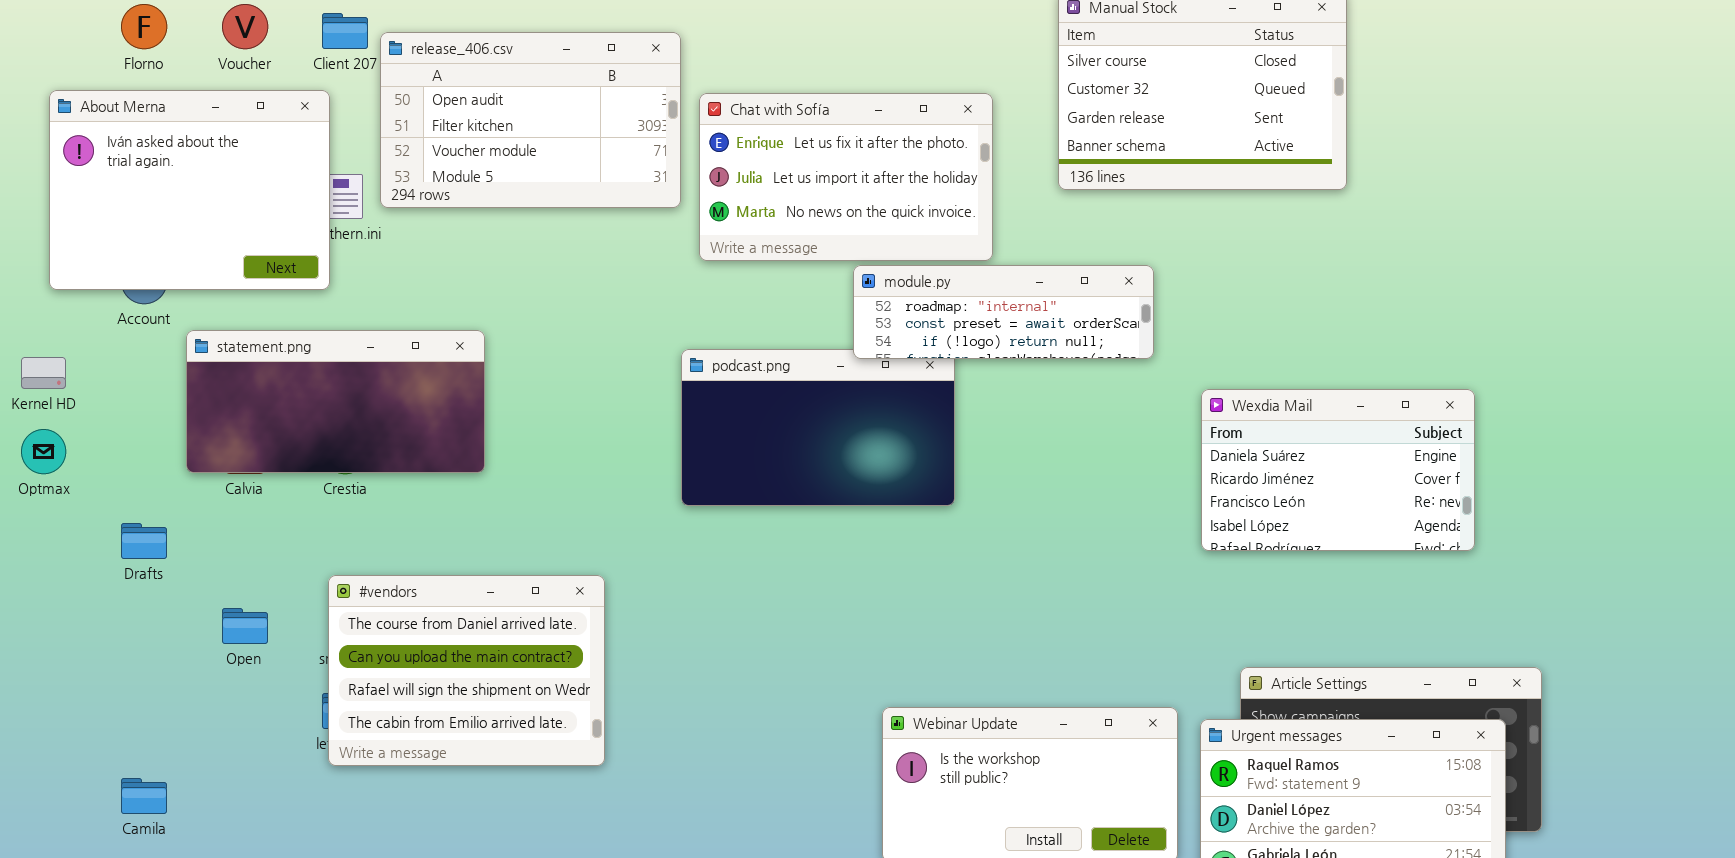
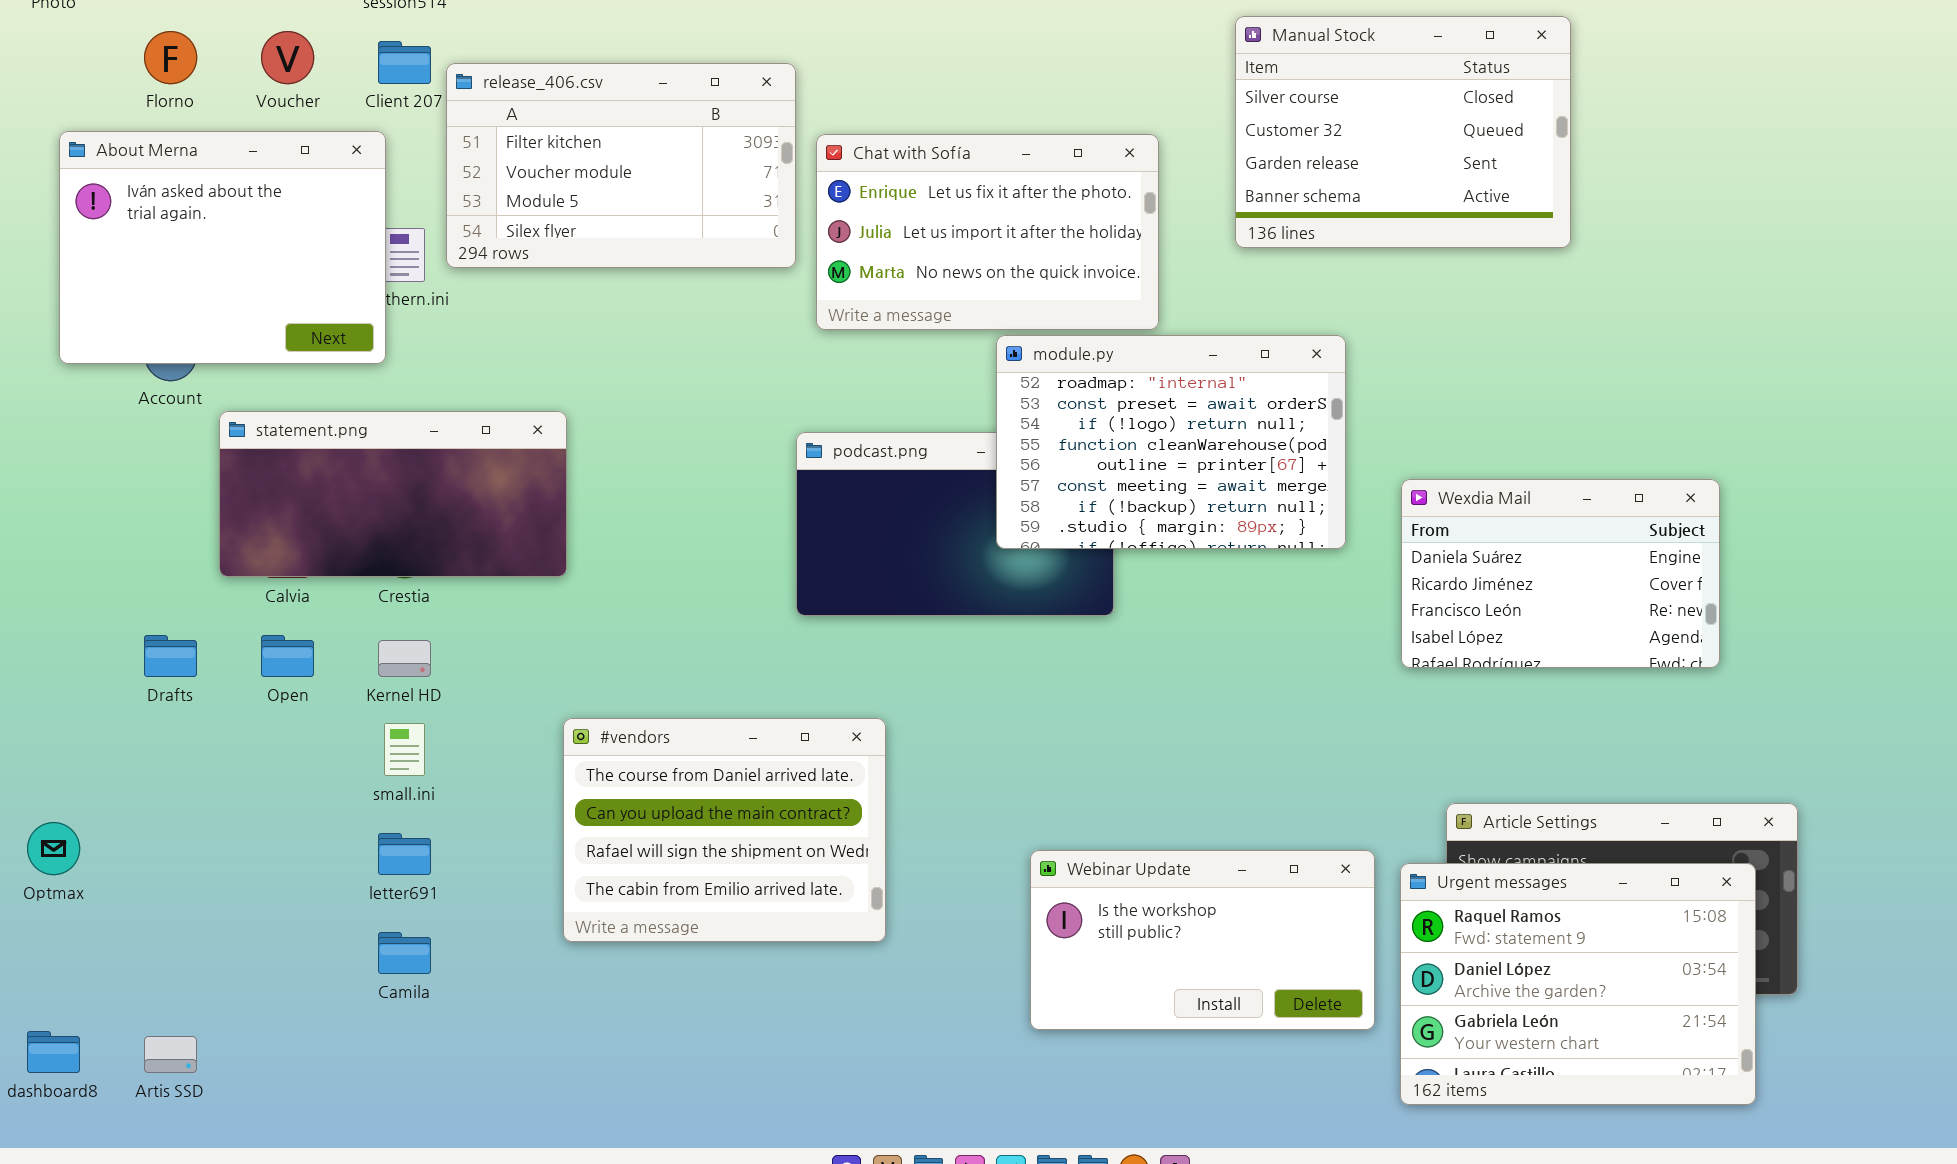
release_406.csv: [380,32,681,208] -> [446,63,796,268], scrolled down 1 row
module.py: [853,265,1154,359] -> [996,335,1346,549], resized
Kernel HD: [21,357,66,389] -> [378,640,431,677], moved
Optmax: [21,429,66,474] -> [27,822,80,875], moved
#vendors: [328,575,605,766] -> [563,718,886,942], moved
Open: [222,608,268,644] -> [261,635,314,677], moved
Camila: [121,778,167,814] -> [378,932,431,974], moved

